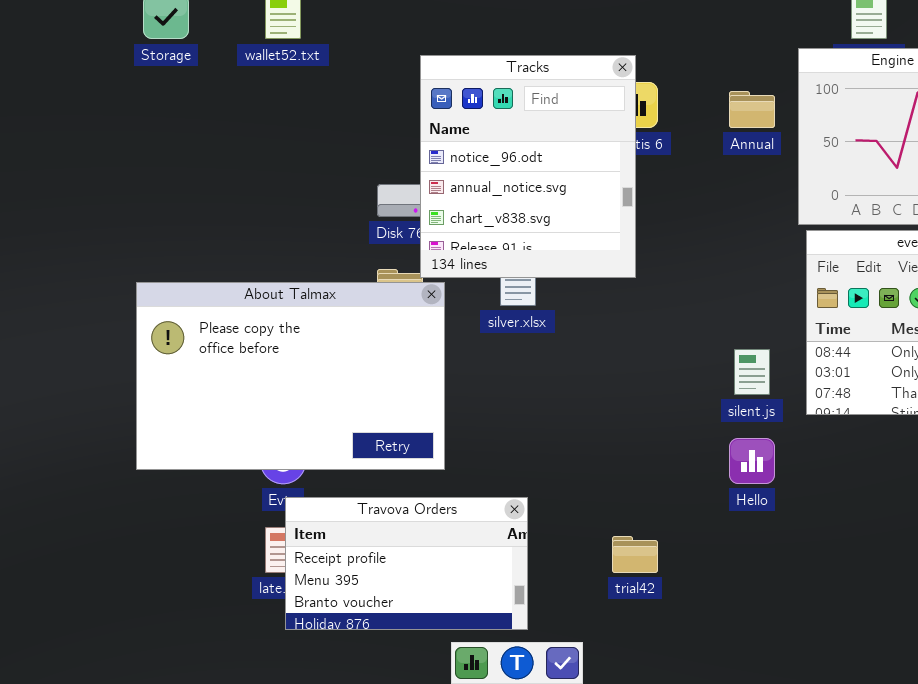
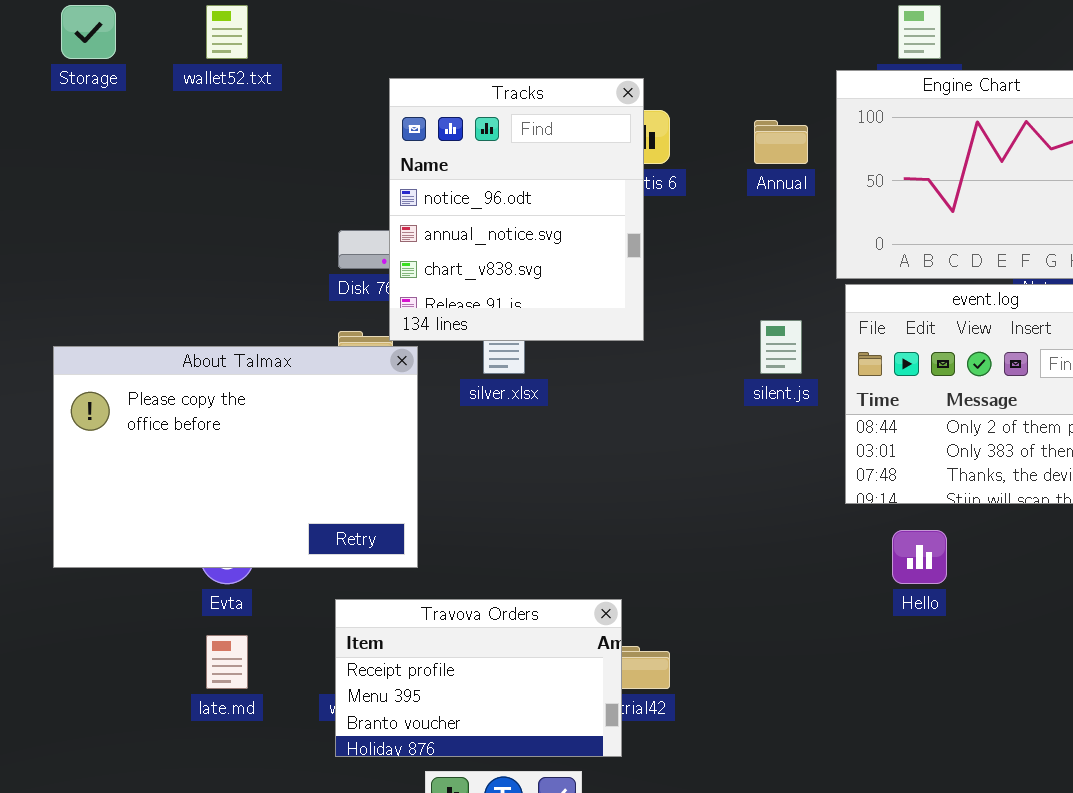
silent.js: [734,349,770,395] -> [760,320,802,374], moved
Hello: [729,438,775,484] -> [892,530,947,584], moved
Travova Orders: [285,497,528,630] -> [335,599,622,757], moved

